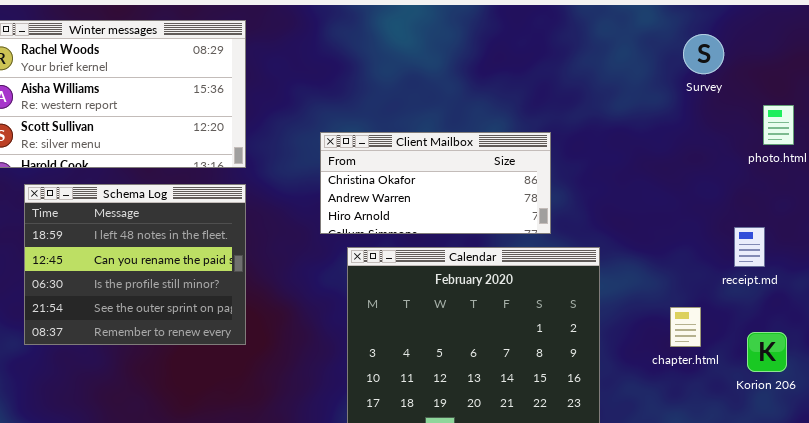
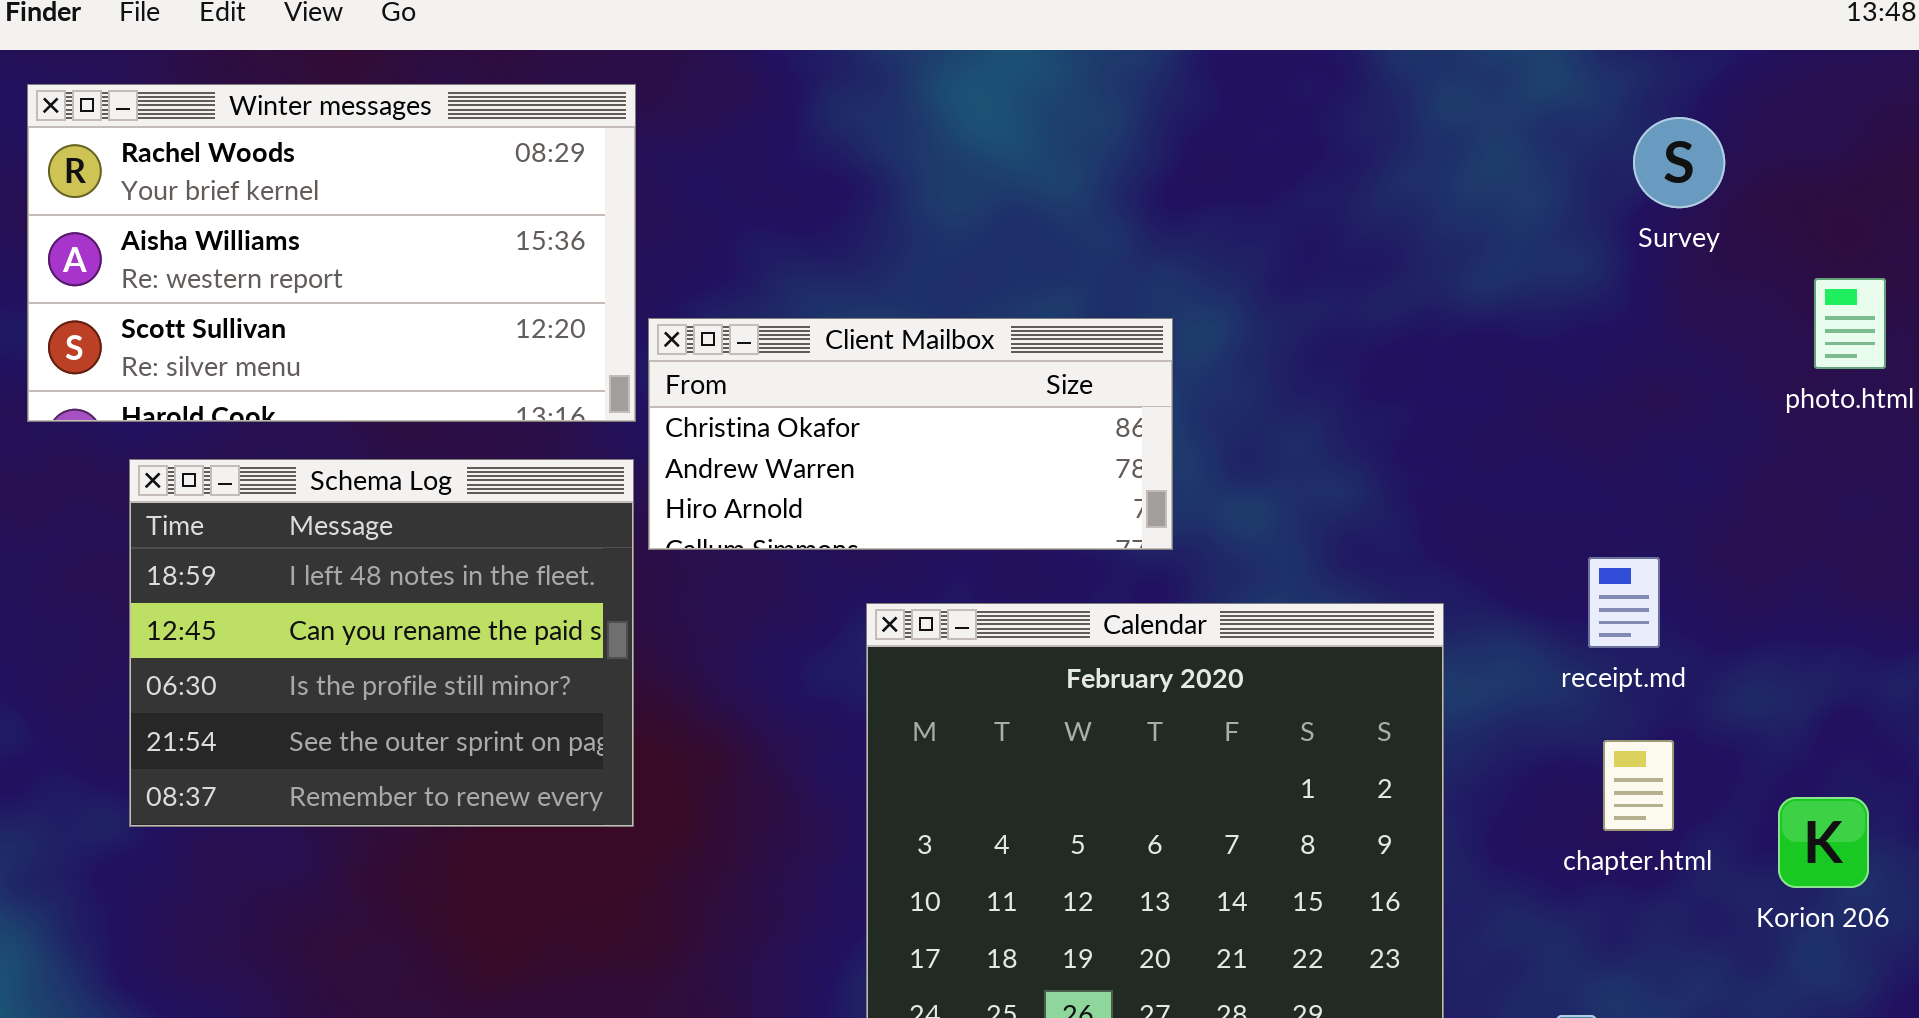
Client Mailbox: [320,132,551,234] -> [648,318,1173,550], moved
receipt.md: [734,227,765,267] -> [1588,557,1660,648], moved

